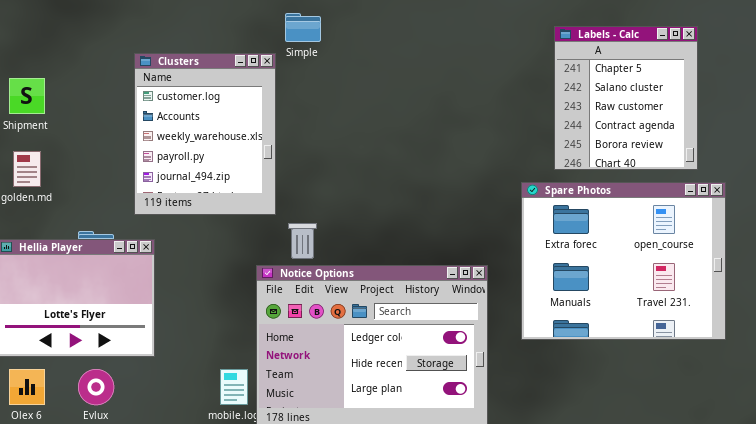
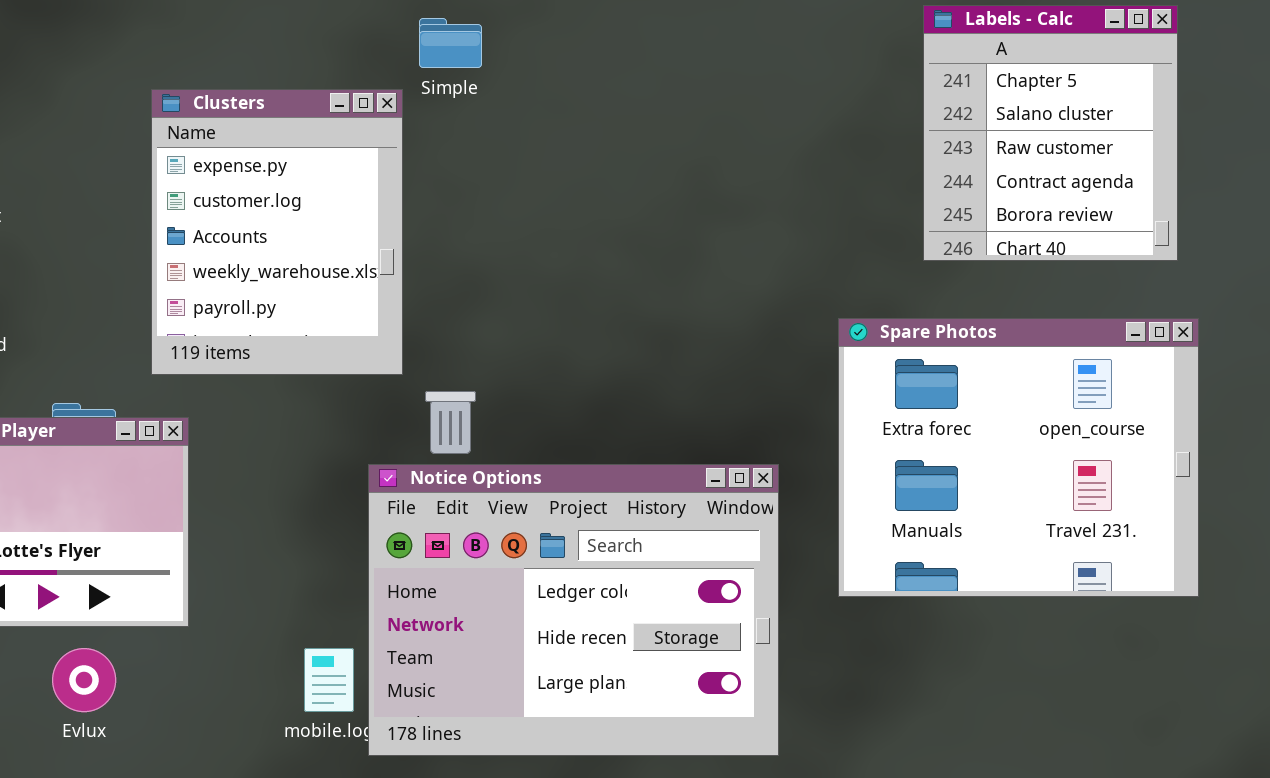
Labels - Calc: [554,26,698,170] -> [923,5,1178,261], moved
Clusters: [134,53,276,215] -> [151,89,403,375], scrolled up 1 row

